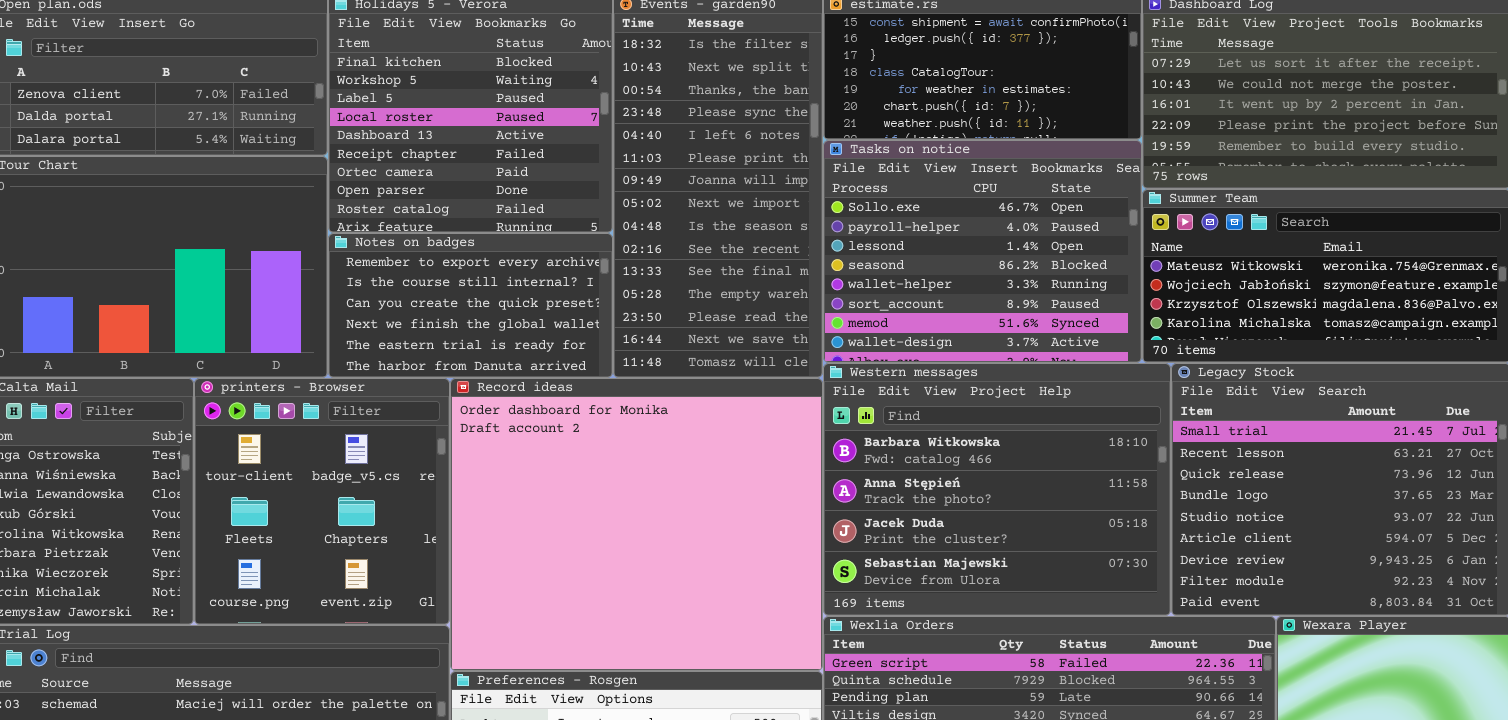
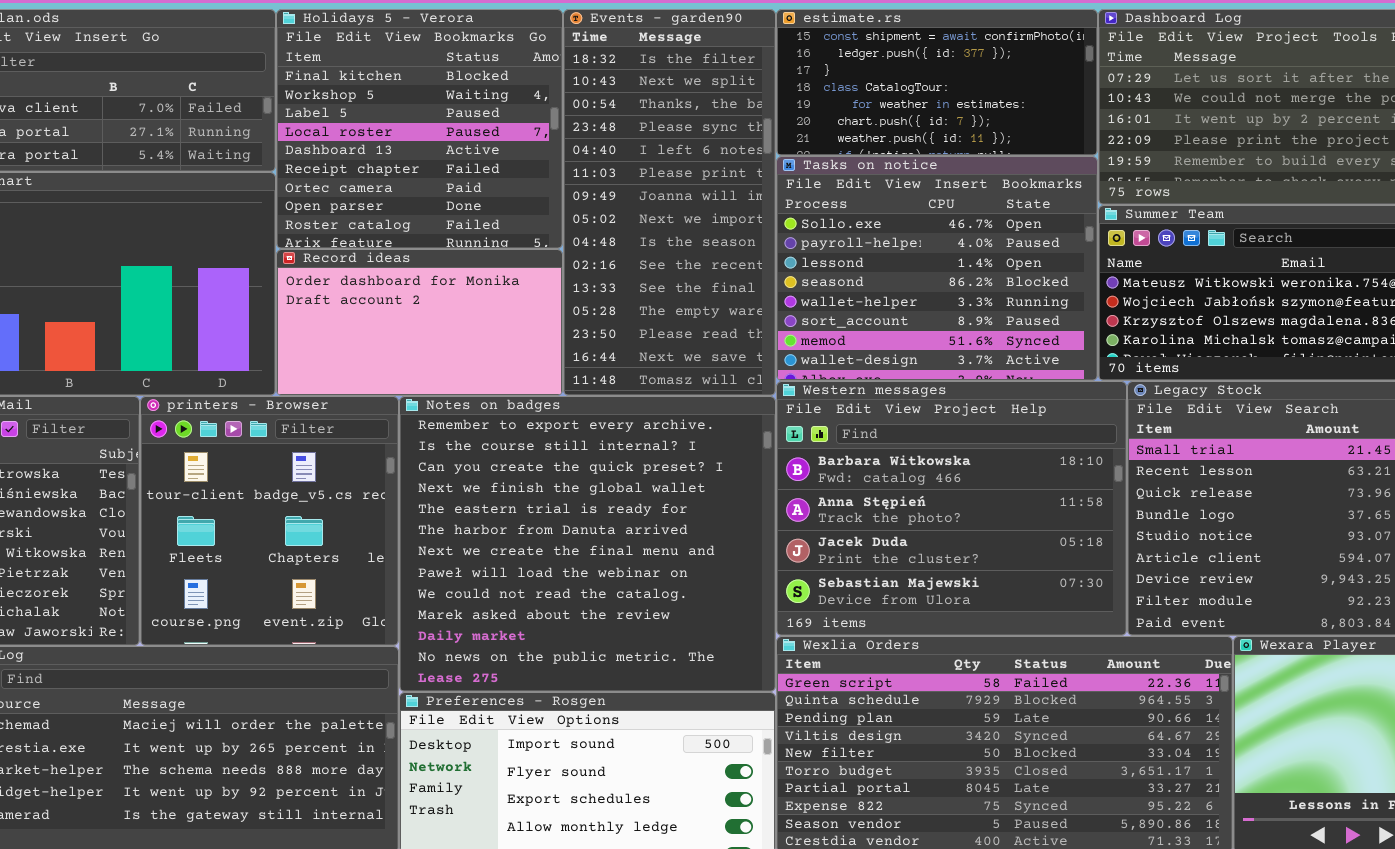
Notes on badges: [328,233,613,378] -> [399,396,776,692], moved, resized
Record ideas: [450,378,823,671] -> [276,249,563,396], moved, resized

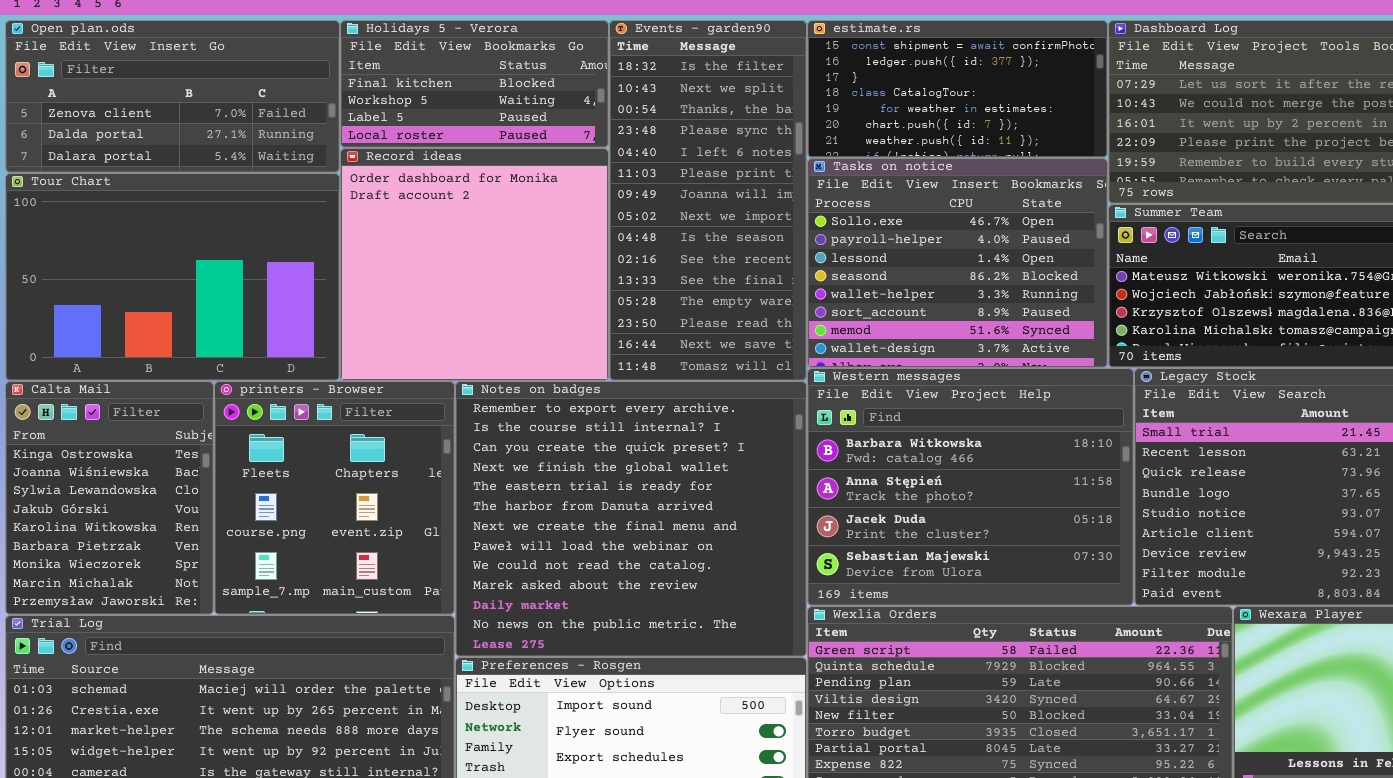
Holidays 5 - Verora: [276,9,563,249] -> [340,20,609,148], resized
Record ideas: [276,249,563,396] -> [340,148,609,381], resized
printers - Browser: [140,396,399,646] -> [214,381,455,615], scrolled down 1 row

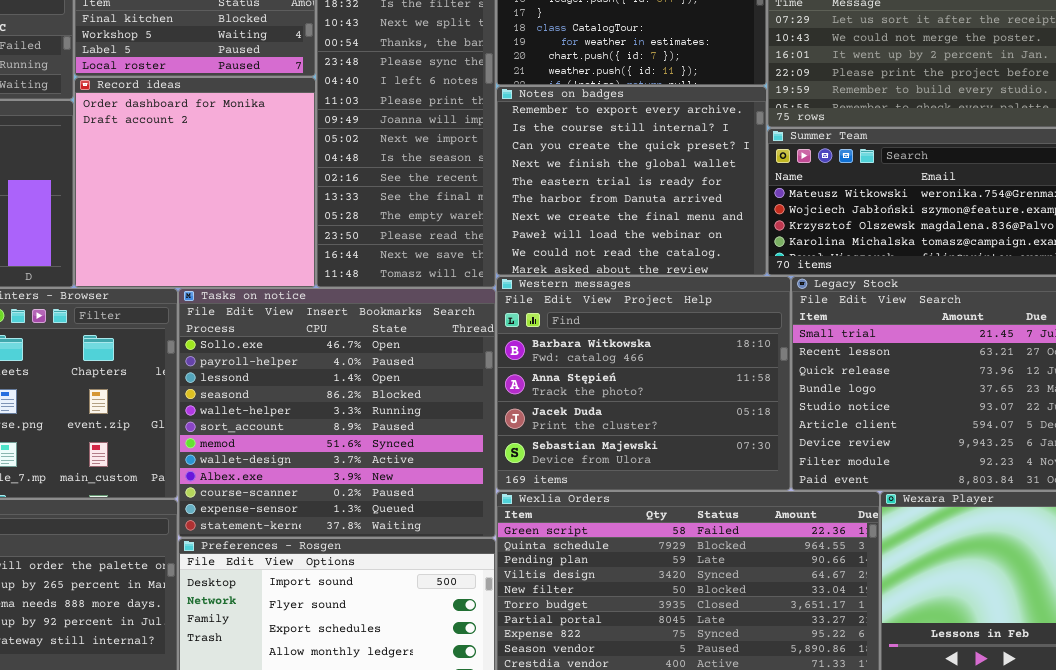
Tasks on notice: [807,158,1108,368] -> [178,288,496,538], moved, resized
Notes on badges: [455,381,807,657] -> [496,86,767,276], moved, resized

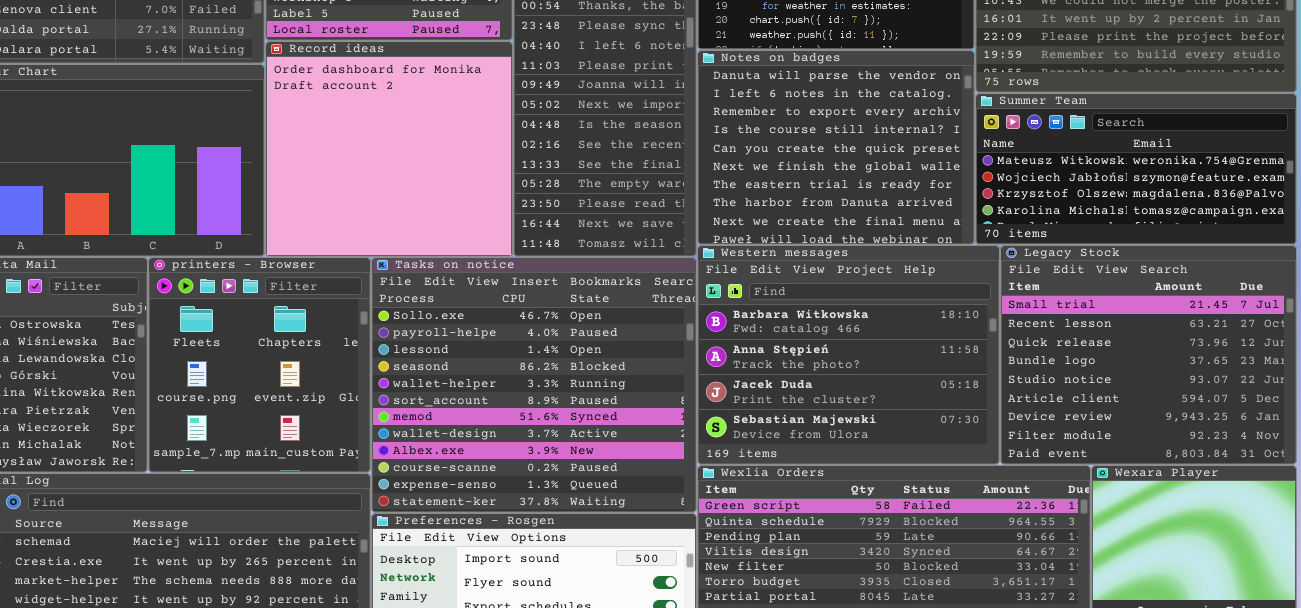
Notes on badges: [496,86,767,276] -> [697,50,975,245], scrolled up 2 rows

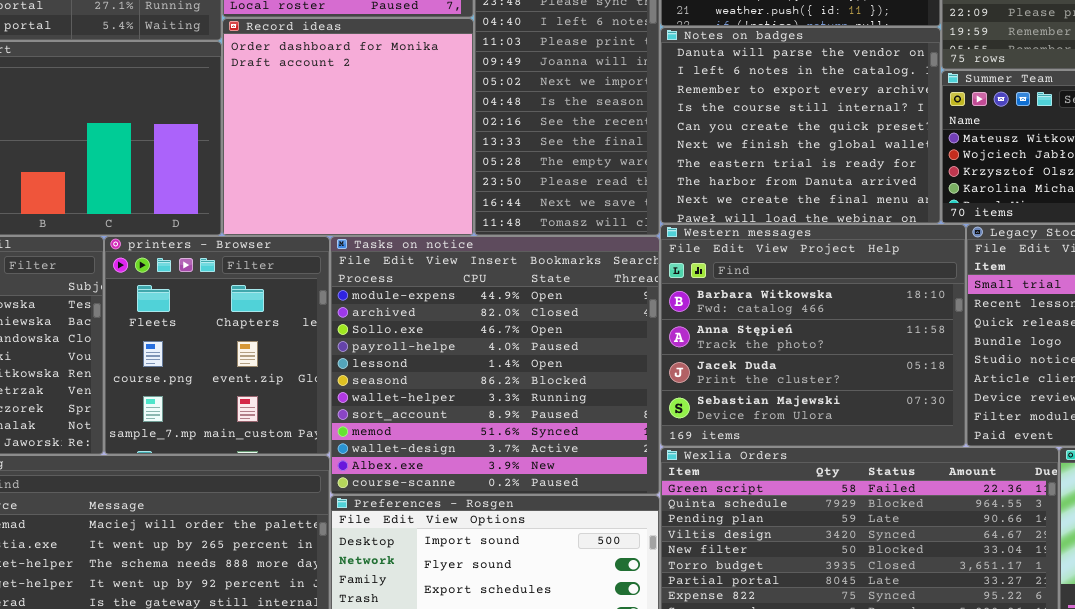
Tasks on notice: [371,257,697,513] -> [330,236,660,495], scrolled up 2 rows

